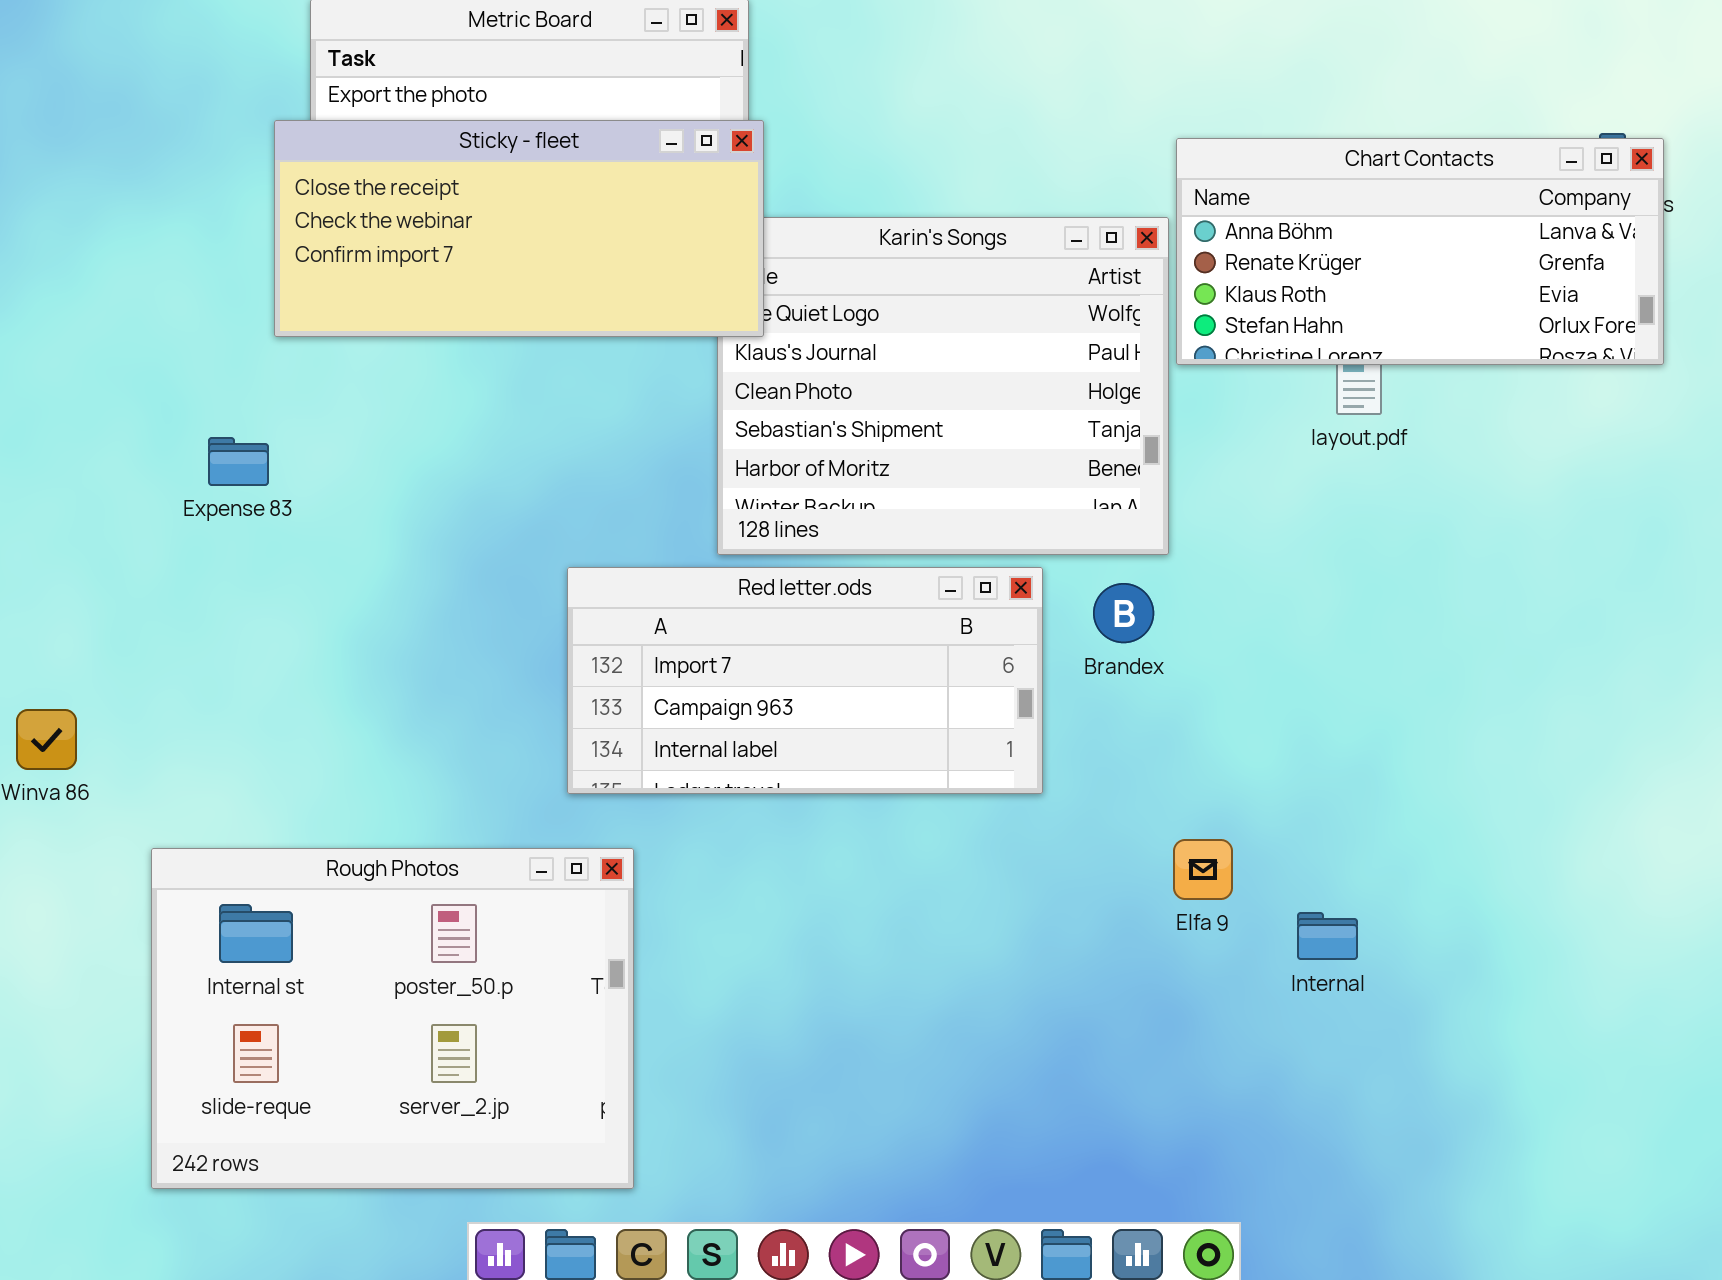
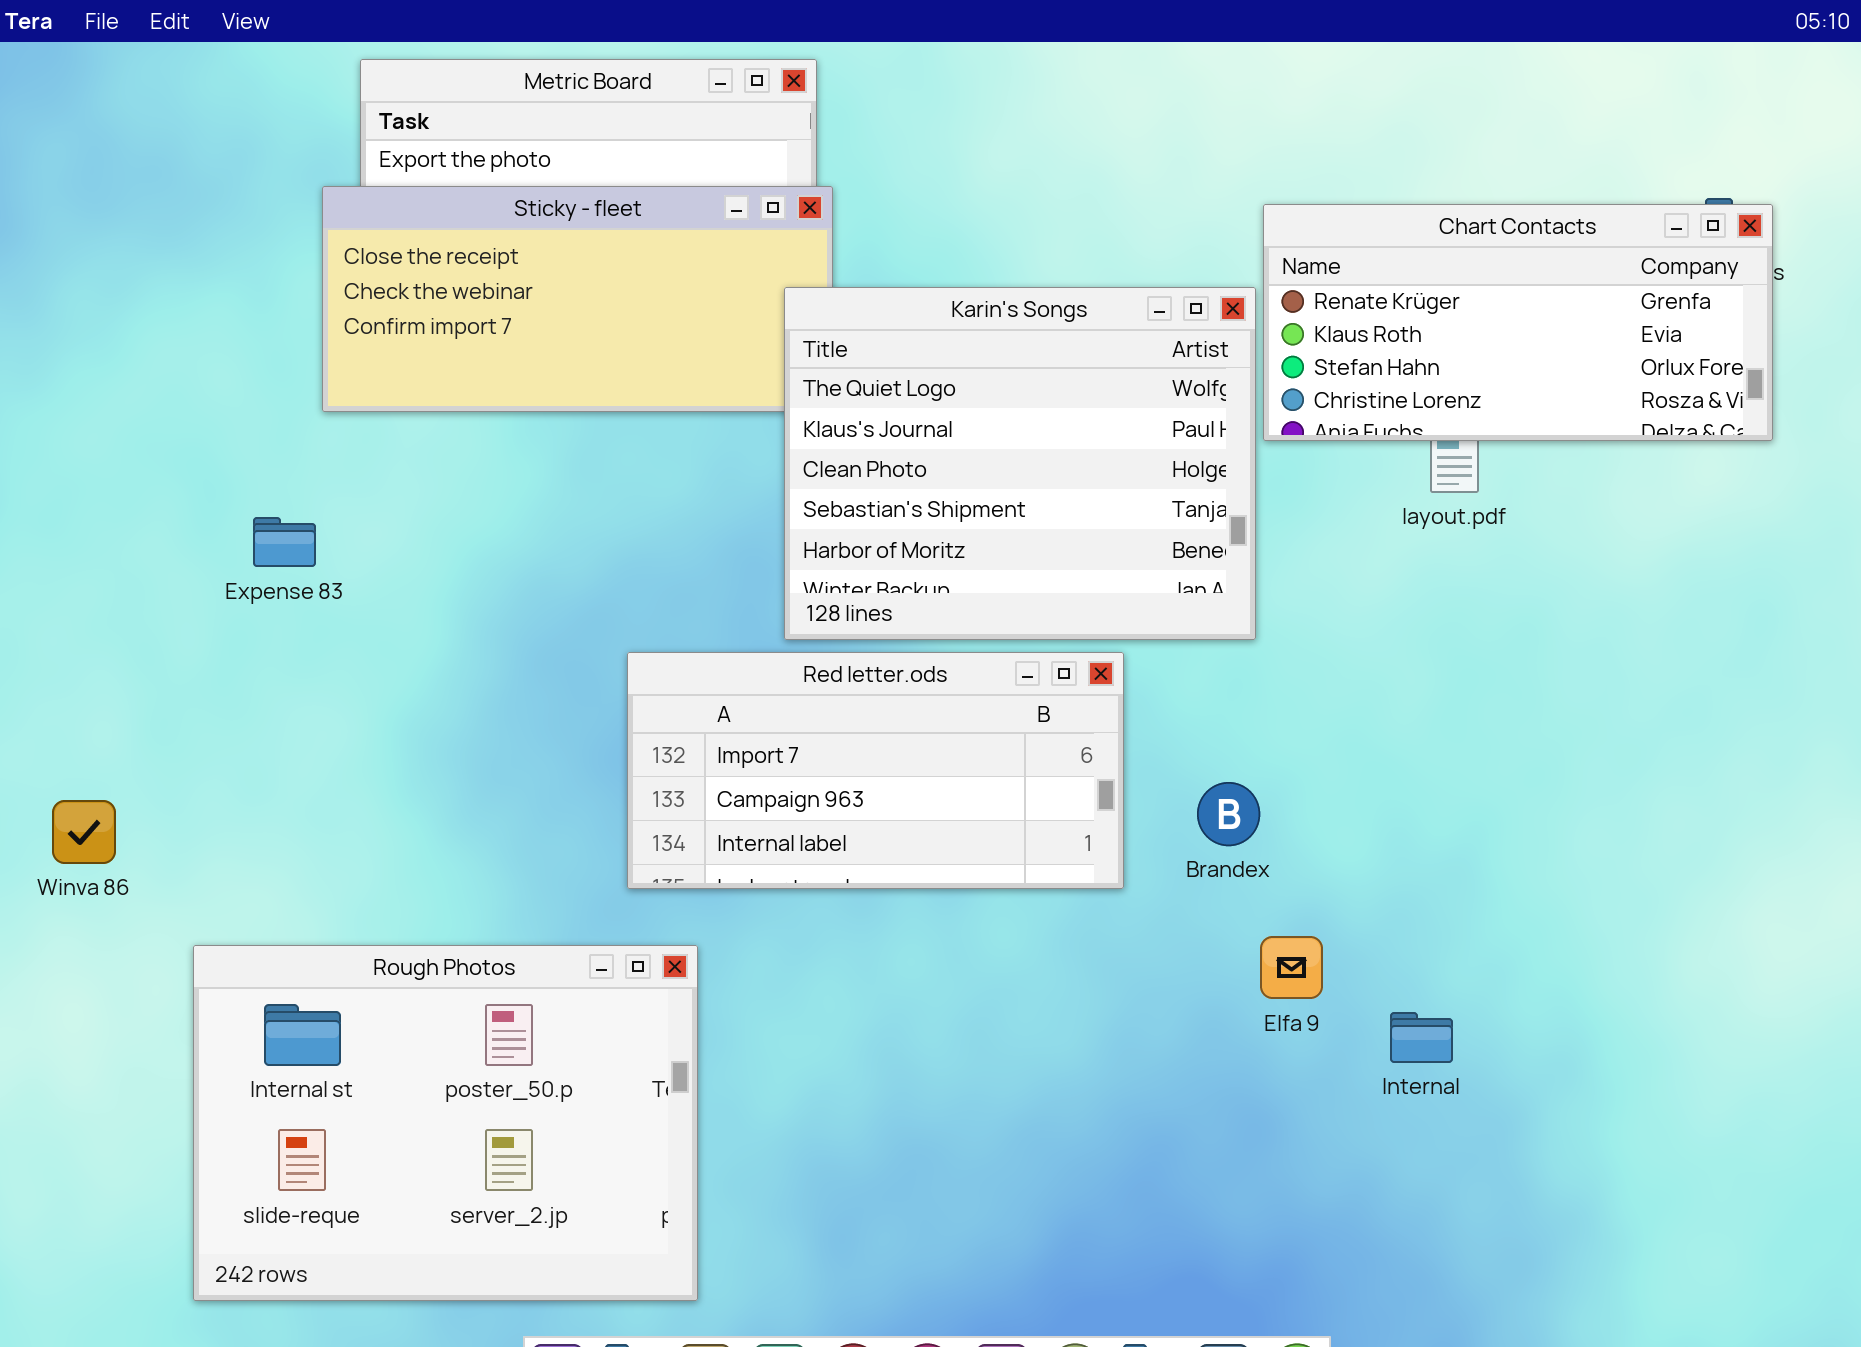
Chart Contacts: [1176,138,1664,365] -> [1263,204,1773,441], scrolled down 1 row
Karin's Songs: [717,217,1169,555] -> [784,287,1256,640], raised
Brandex: [1093,583,1154,643] -> [1197,782,1260,846], moved

